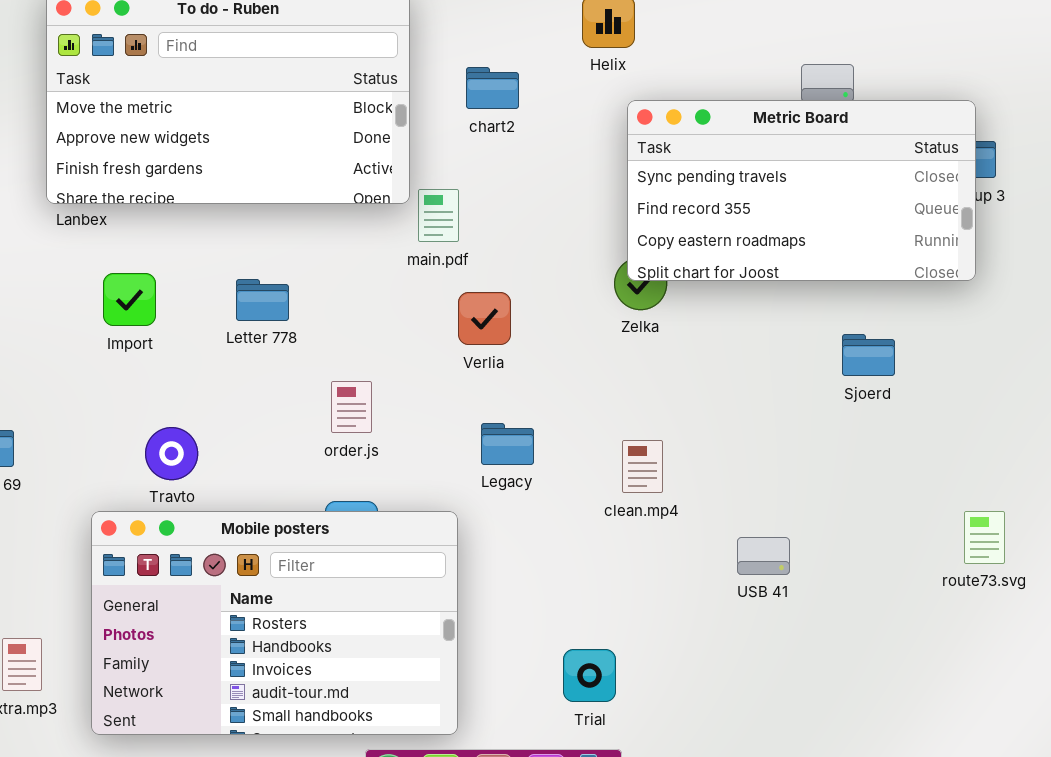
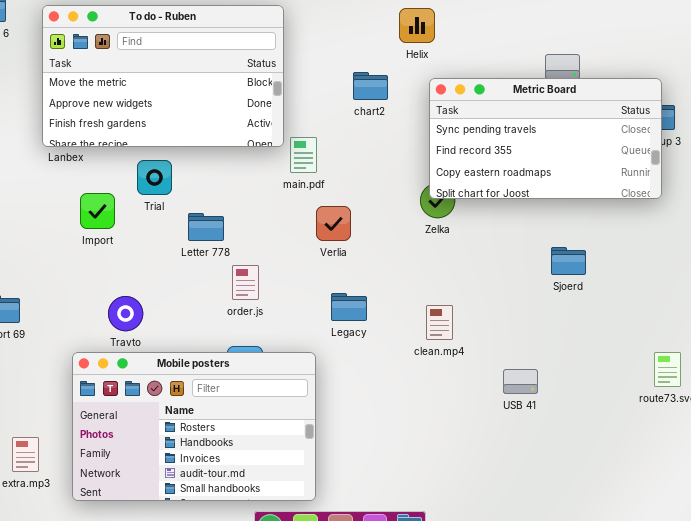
chart2: [466,67,519,109] -> [353,72,388,100], moved
Letter 778: [236,279,289,321] -> [188,213,224,241], moved
Sjoerd: [842,334,895,376] -> [551,247,586,275], moved
Trial: [563,649,616,702] -> [137,160,172,195], moved

